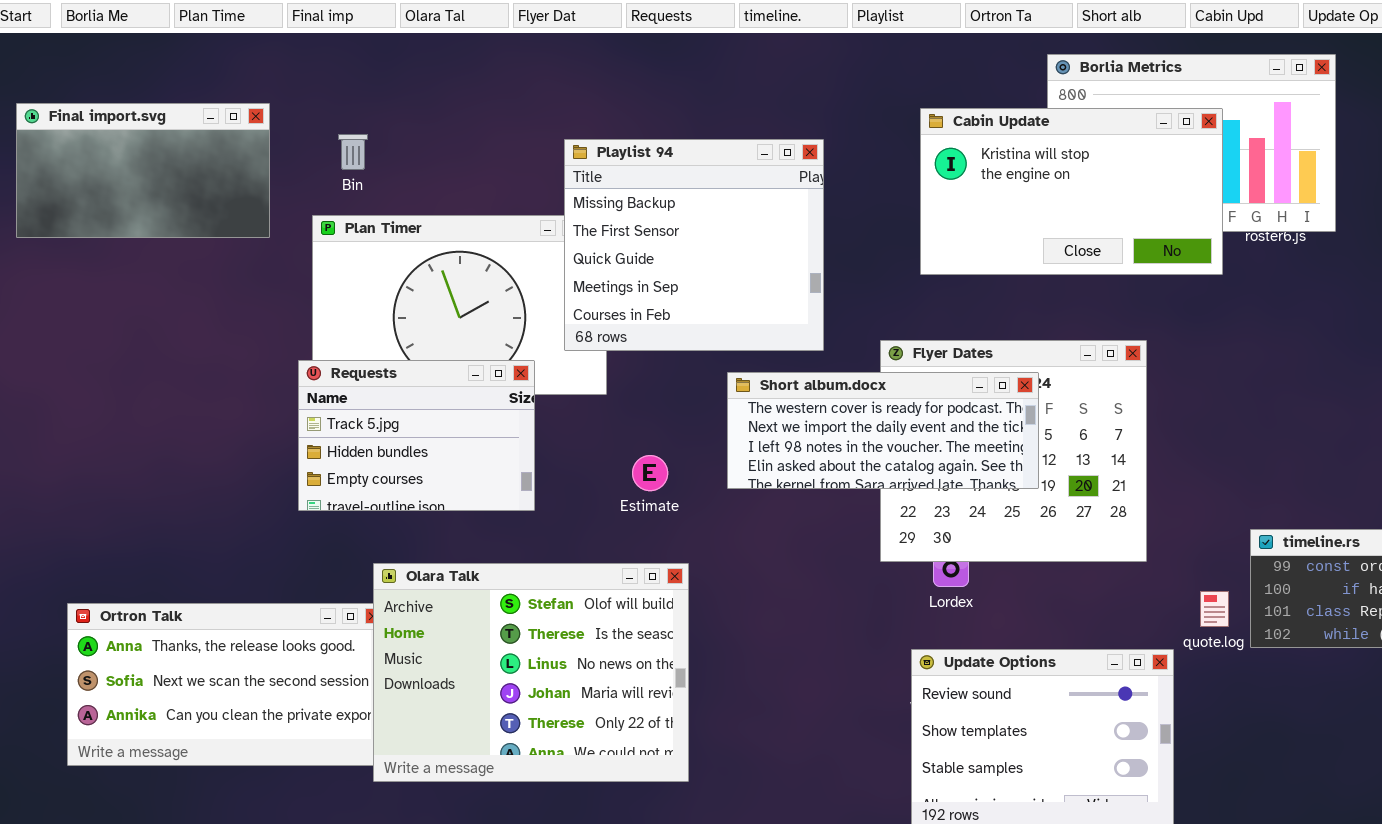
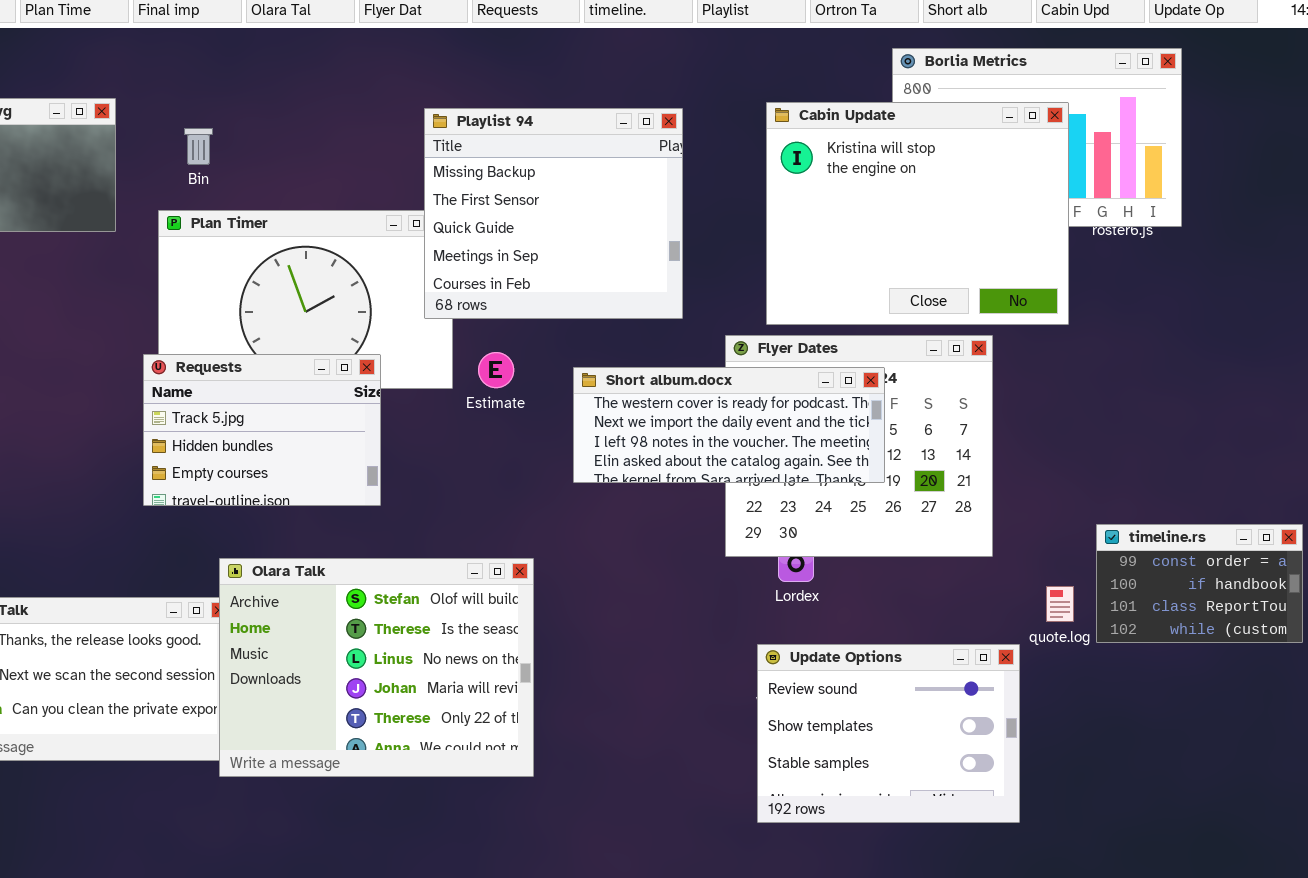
Cabin Update: [920,108,1223,275] -> [766,102,1069,325], resized
Playlist 94: [564,139,824,351] -> [424,108,683,319], moved
Estimate: [632,455,668,491] -> [478,352,514,388], moved

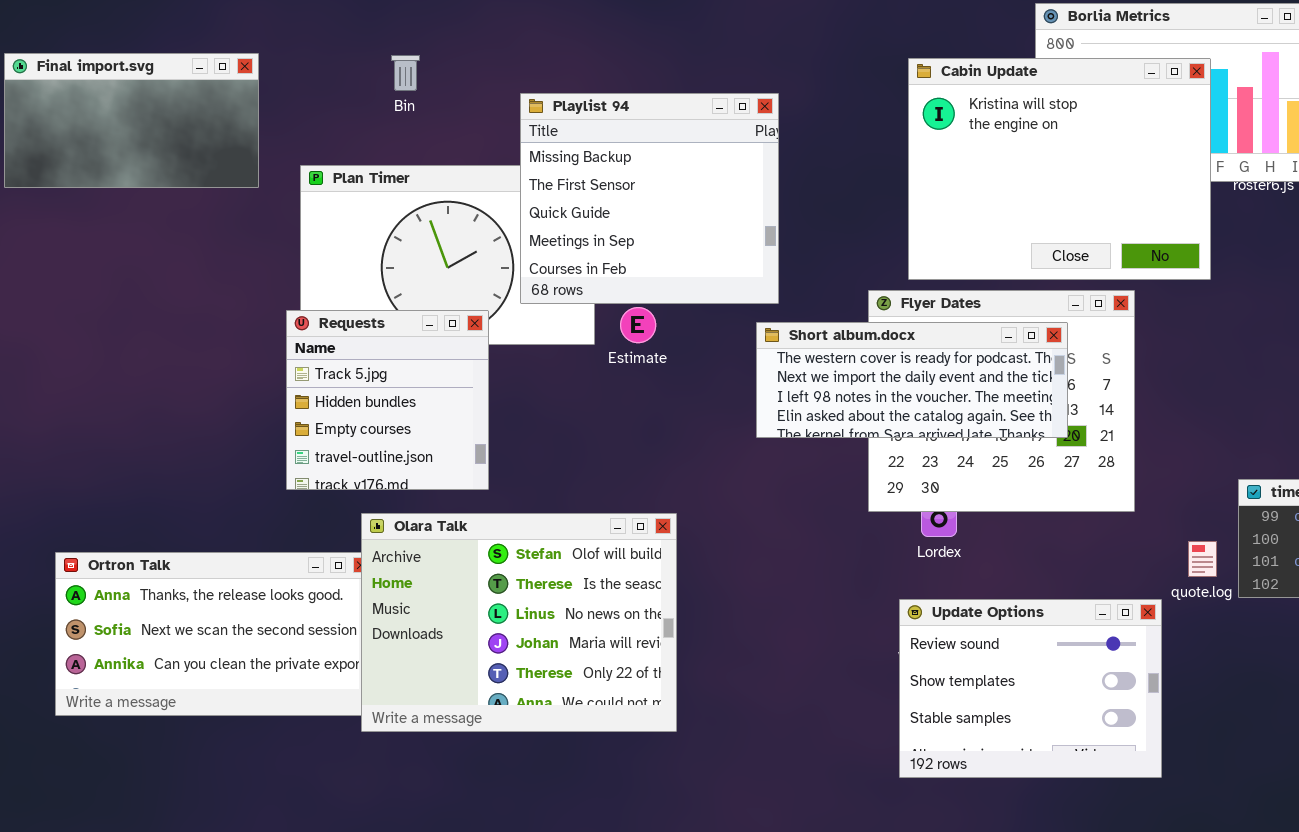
Playlist 94: [424,108,683,319] -> [520,93,779,304], moved
Bin: [184,128,213,165] -> [391,55,420,91], moved
Requests: [143,354,381,506] -> [286,310,489,490], resized
Short album.docx: [573,367,885,483] -> [756,322,1068,438], moved

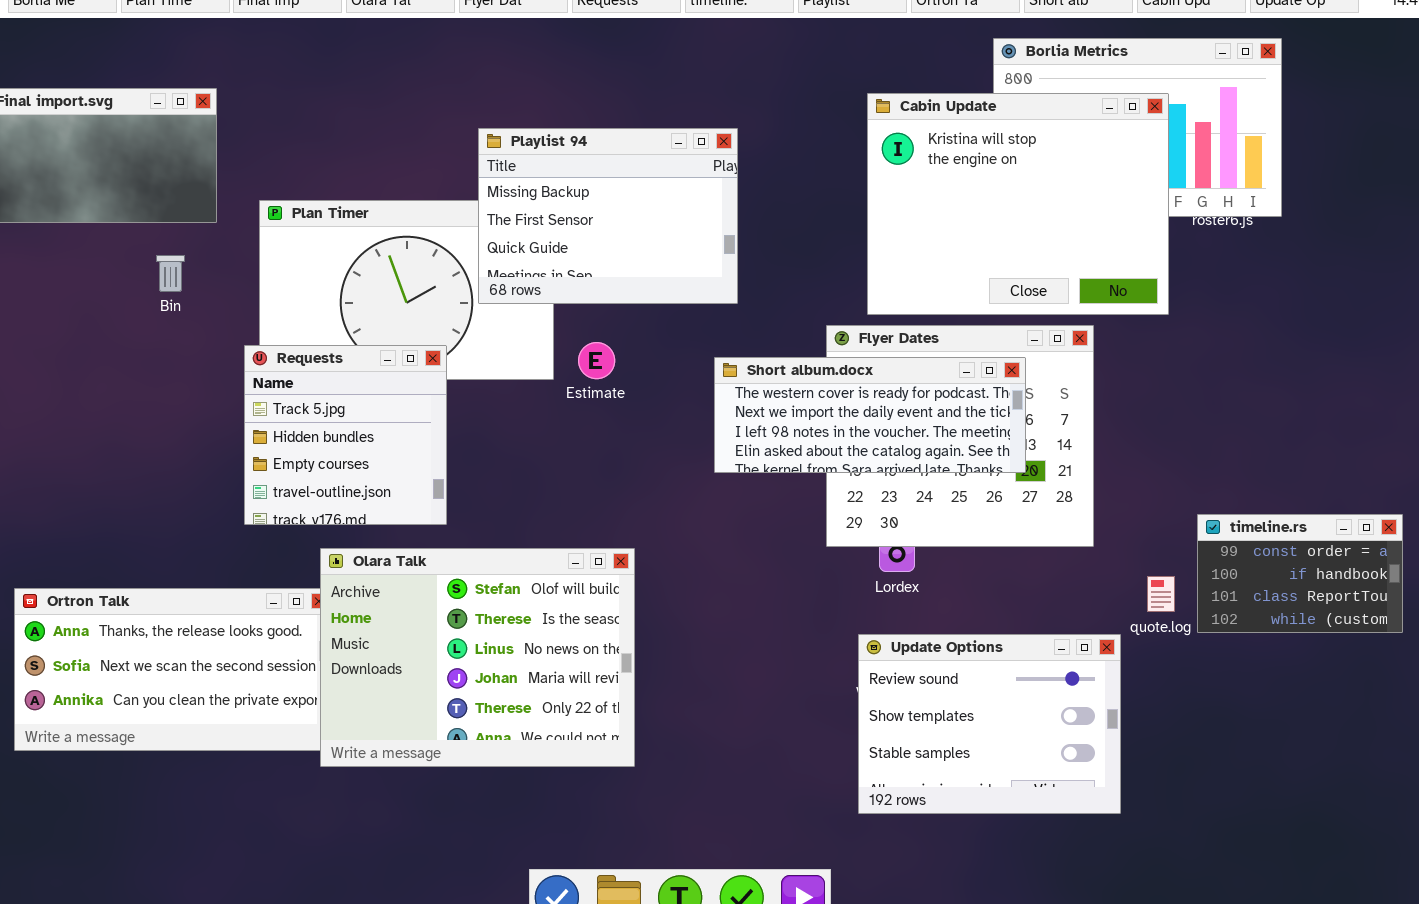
Bin: [391,55,420,91] -> [156,255,185,292], moved
Playlist 94: [520,93,779,304] -> [478,128,738,304], resized

